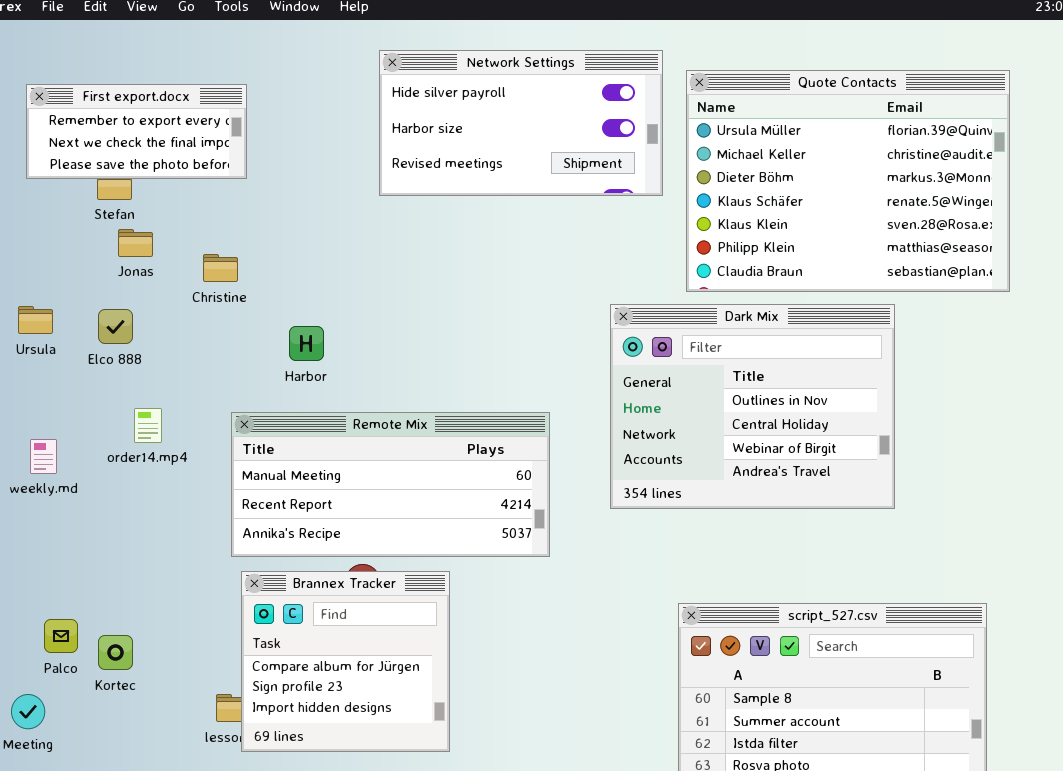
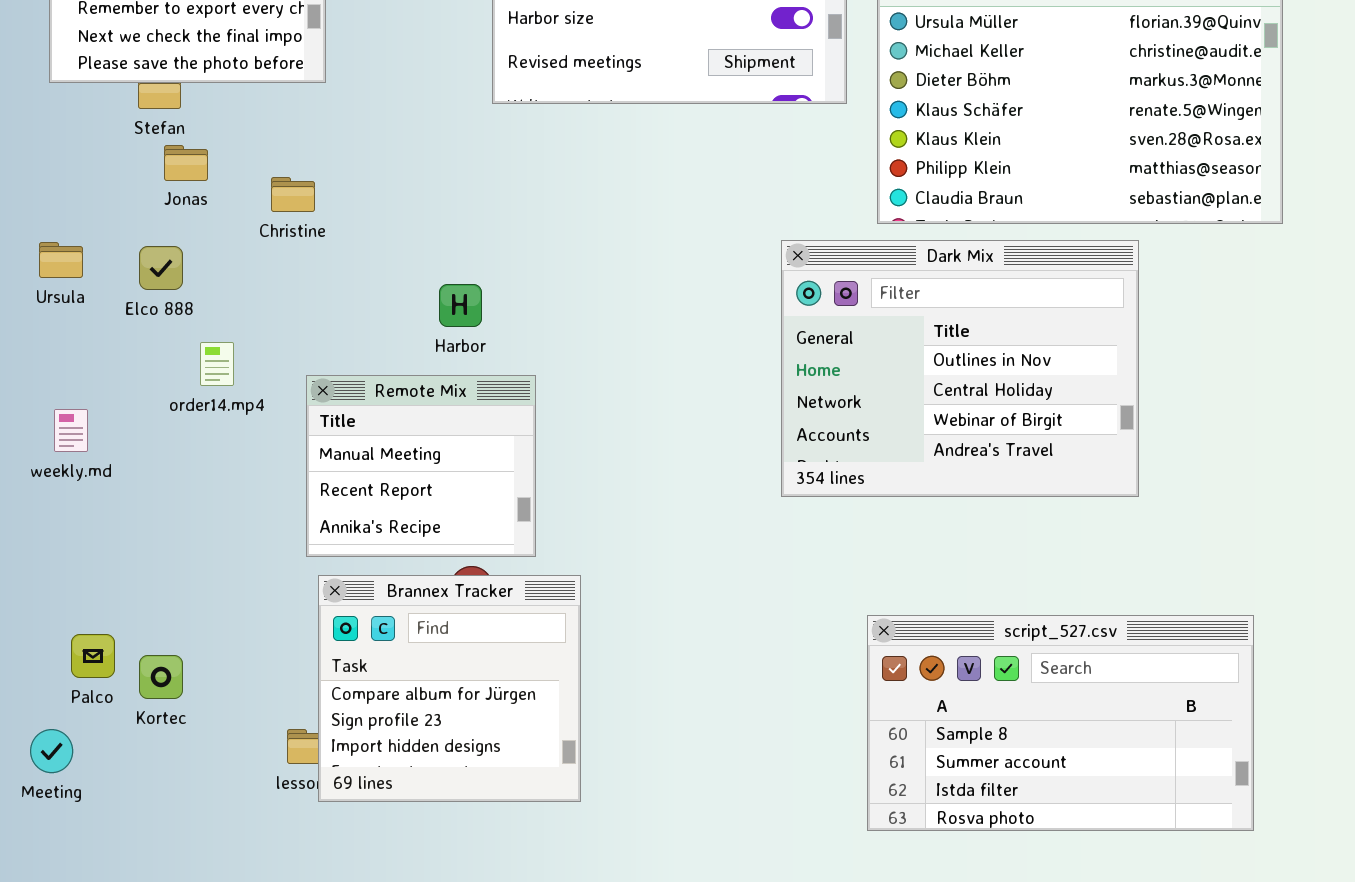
Harbor: [289,326,324,361] -> [439,284,482,327], moved
order14.mp4: [134,408,162,443] -> [200,342,234,386], moved
Remote Mix: [231,412,550,557] -> [306,375,536,557], resized

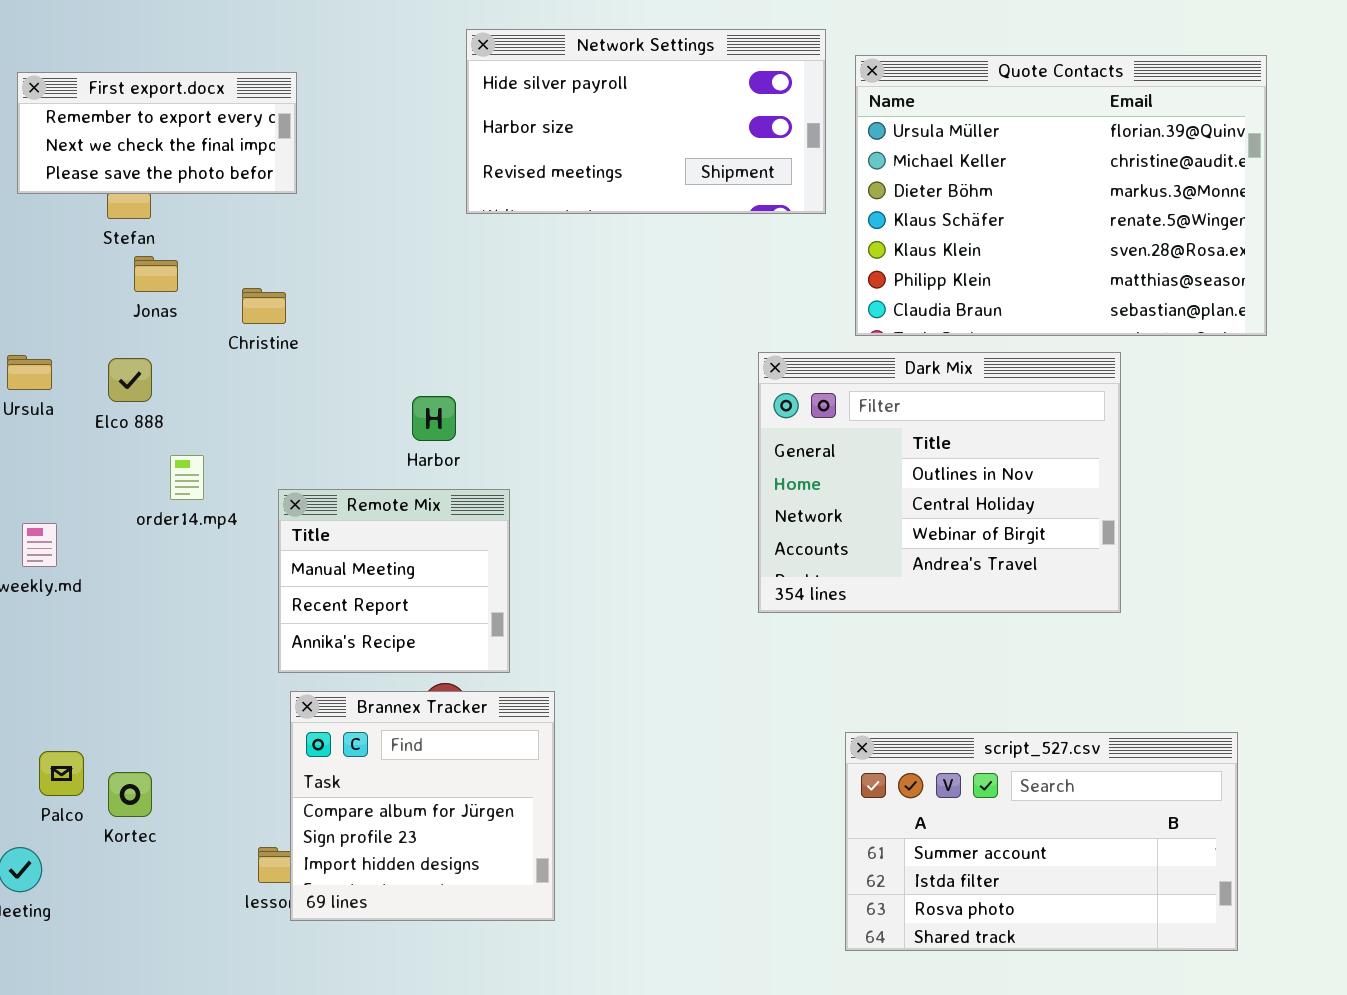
script_527.csv: [867,615,1254,831] -> [845,732,1238,951], scrolled down 1 row

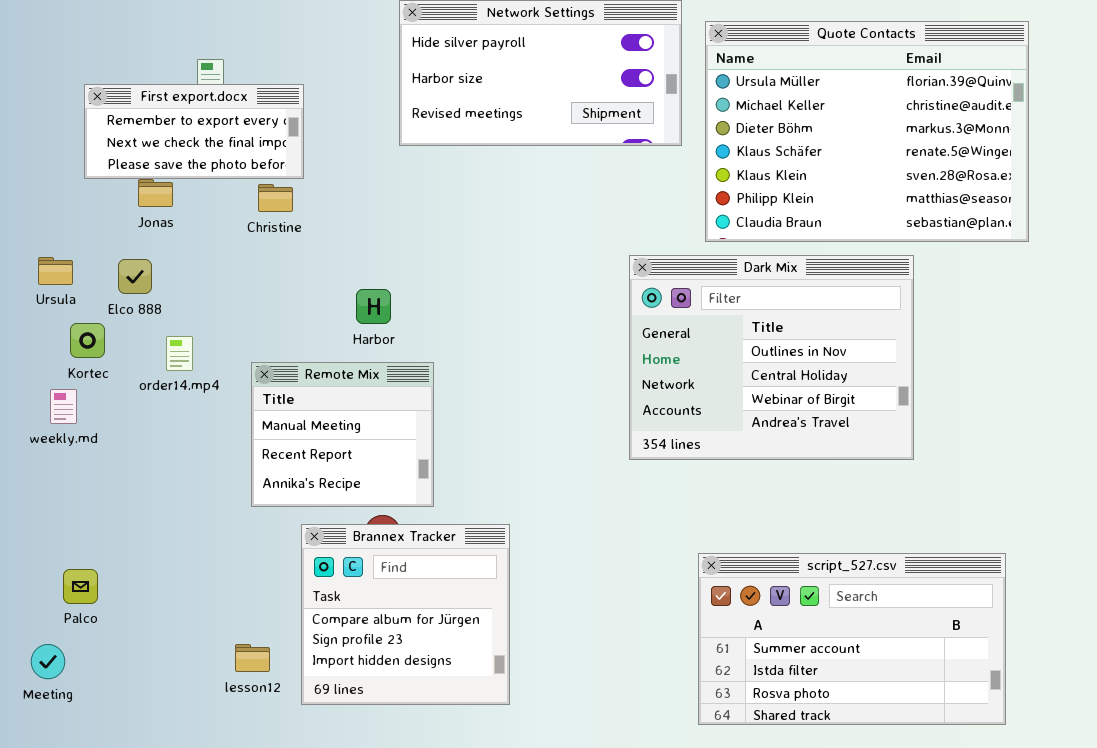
First export.docx: [17,72,297,194] -> [84,84,304,179], moved
Christine: [242,288,286,324] -> [258,184,293,212], moved
Brannex Tracker: [290,691,555,921] -> [301,524,510,705], moved
Kortec: [108,772,152,817] -> [70,323,105,358], moved

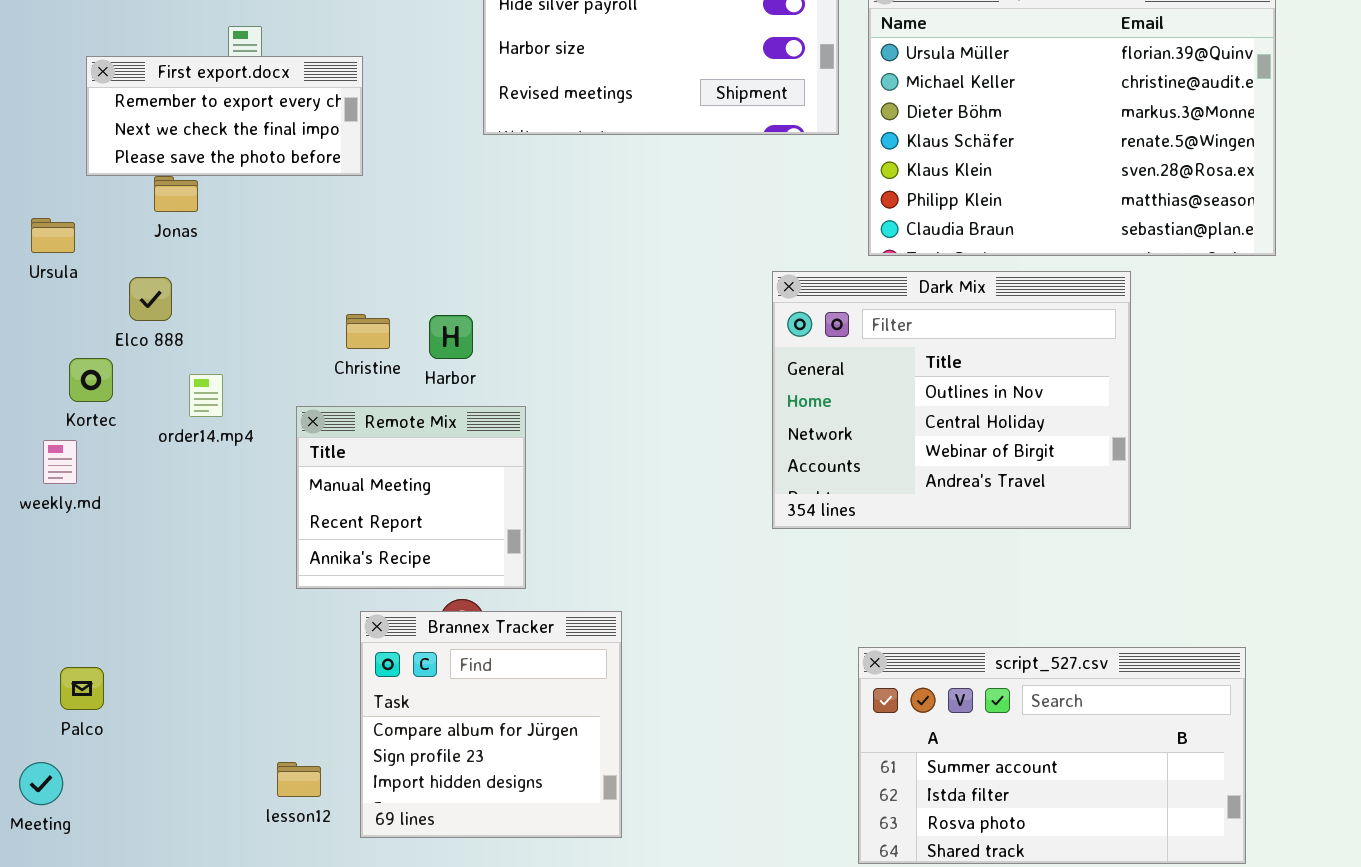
Christine: [258,184,293,212] -> [346,314,390,349], moved
Ursula: [38,257,73,285] -> [31,218,75,253], moved

